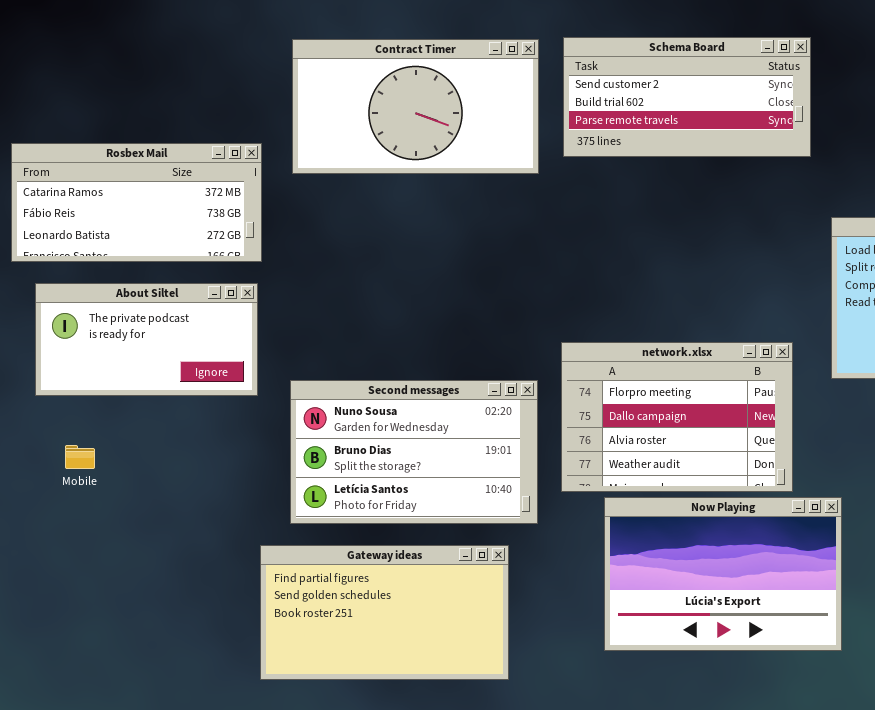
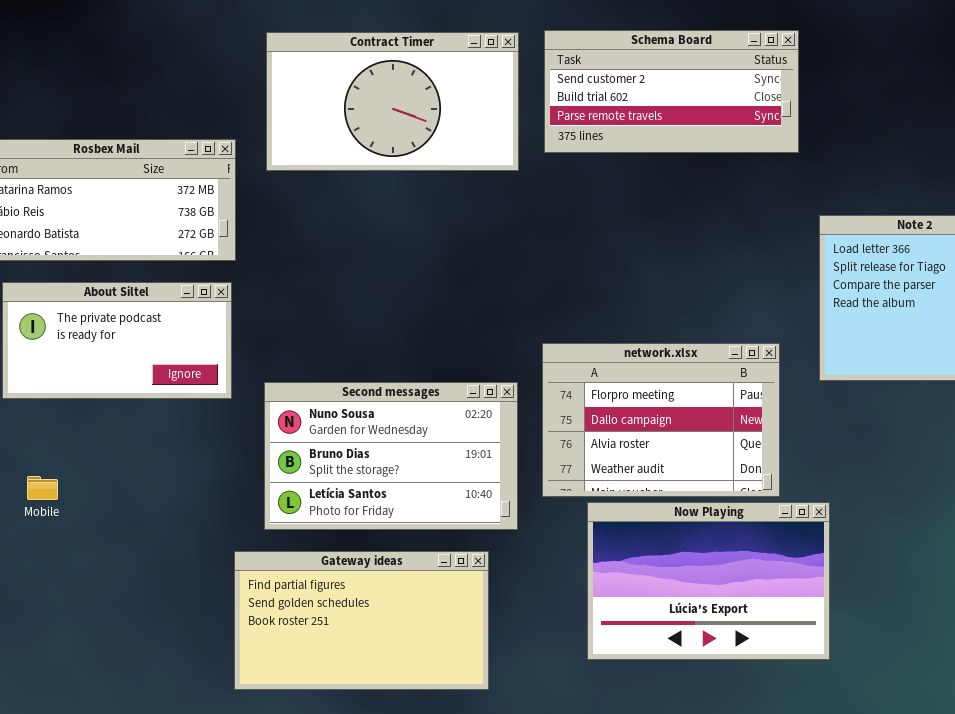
Mobile: [65,445,95,469] -> [27,476,58,500], moved

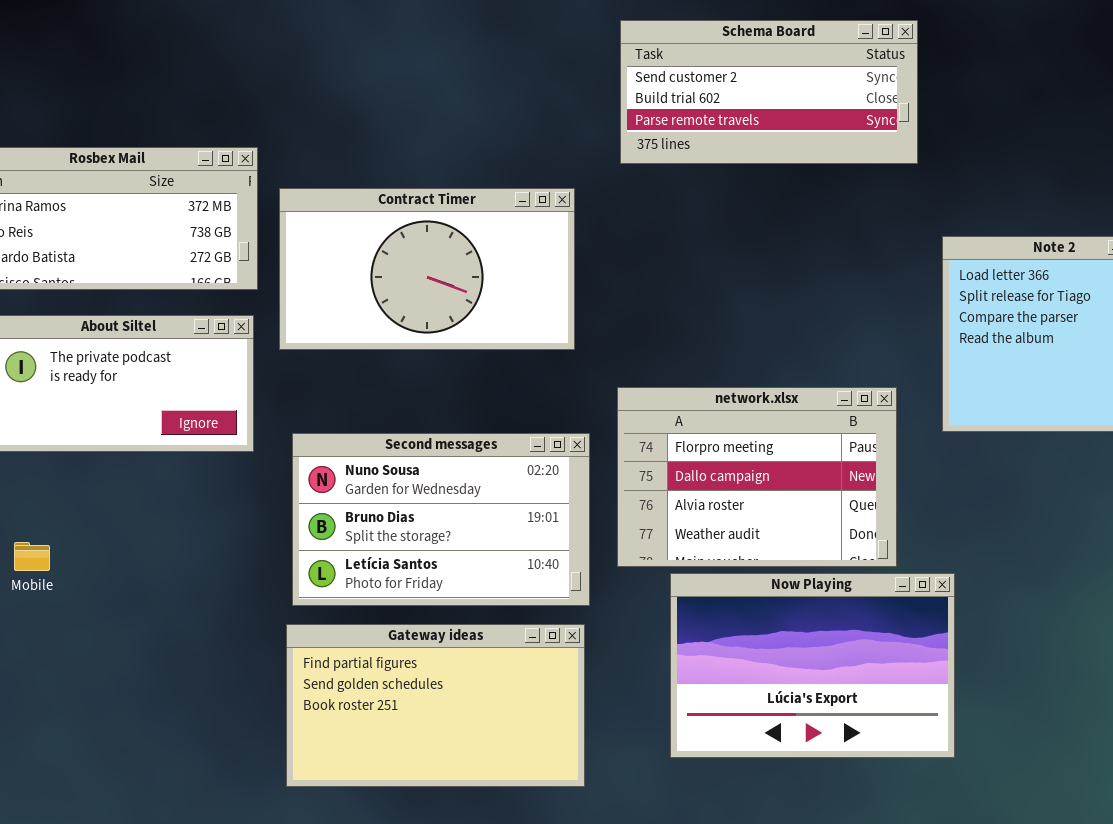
Contract Timer: [266,32,519,171] -> [279,188,575,350], moved
Gateway ideas: [234,551,489,690] -> [286,624,585,787], moved

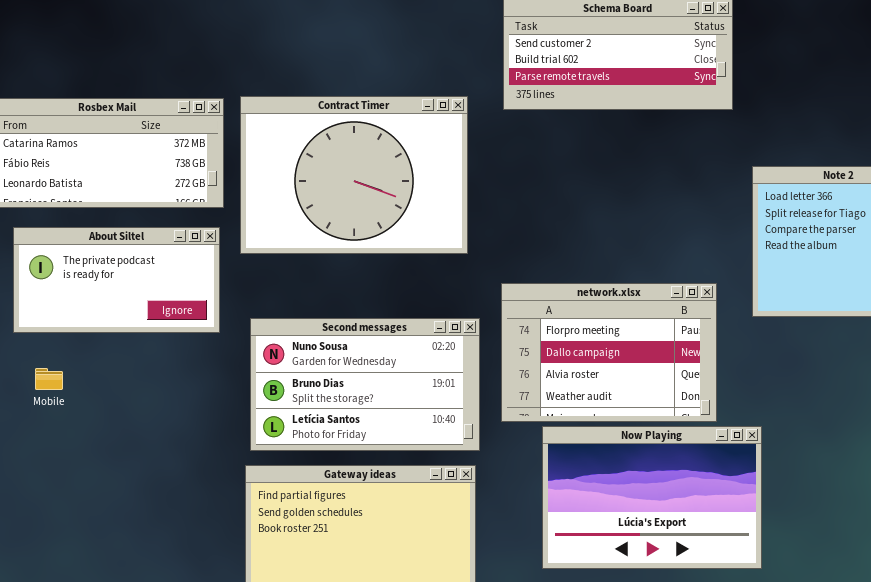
Contract Timer: [279,188,575,350] -> [240,96,468,254], resized
Mobile: [14,542,50,571] -> [35,368,63,390], moved

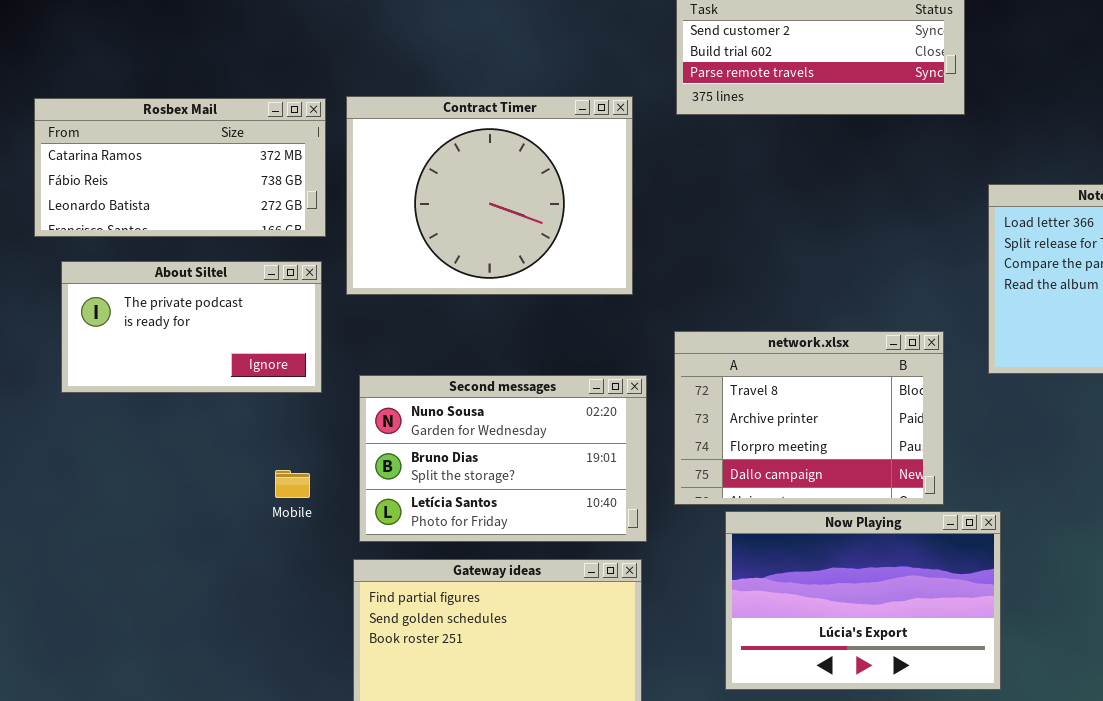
network.xlsx: [501,283,717,422] -> [674,331,944,505], scrolled up 2 rows
Mobile: [35,368,63,390] -> [275,470,310,498], moved

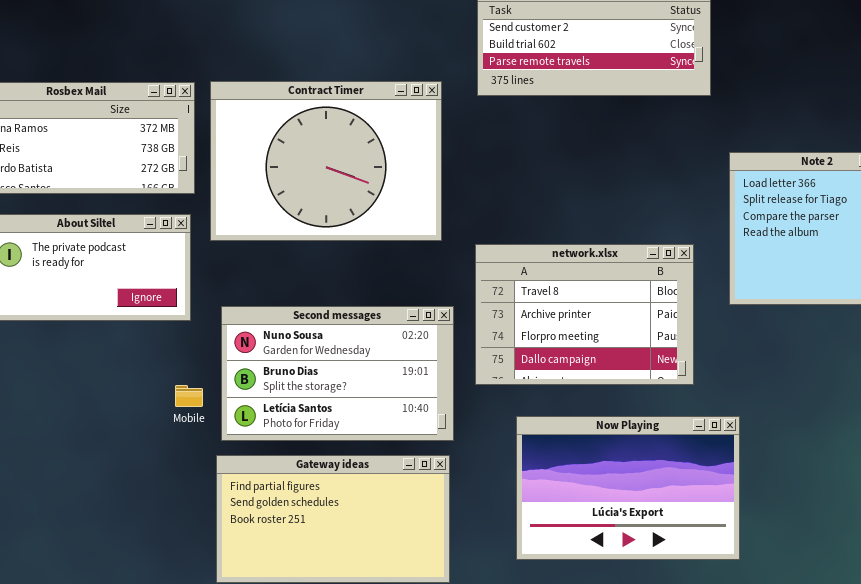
network.xlsx: [674,331,944,505] -> [475,244,694,385], moved
Mobile: [275,470,310,498] -> [175,385,203,407], moved

